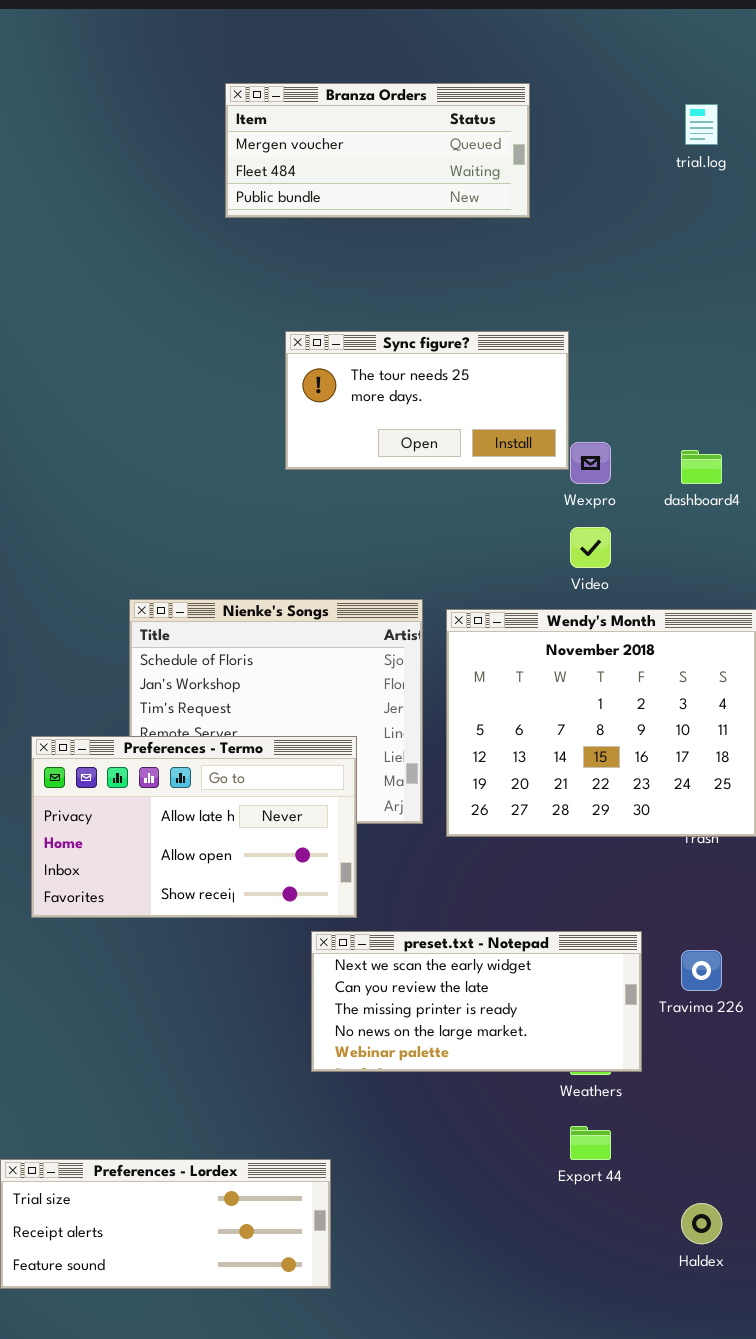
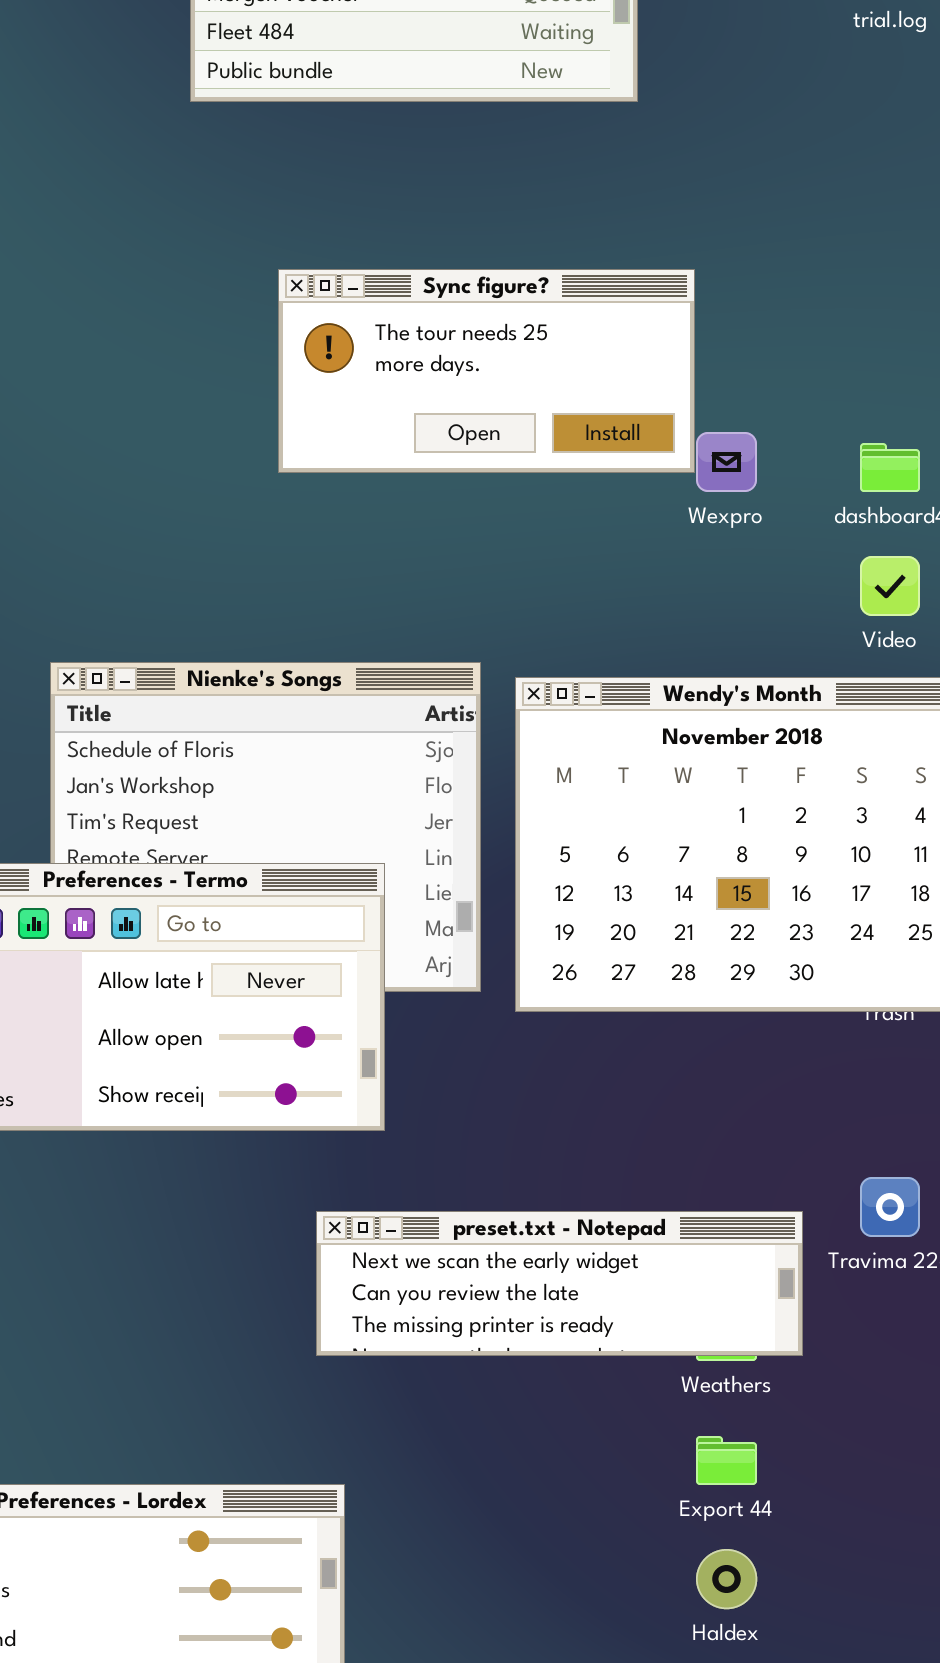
Video: [570,527,611,568] -> [860,556,920,616], moved
preset.txt - Notepad: [311,931,642,1072] -> [316,1211,803,1356], resized
Haldex: [681,1203,722,1244] -> [696,1549,757,1609], moved

